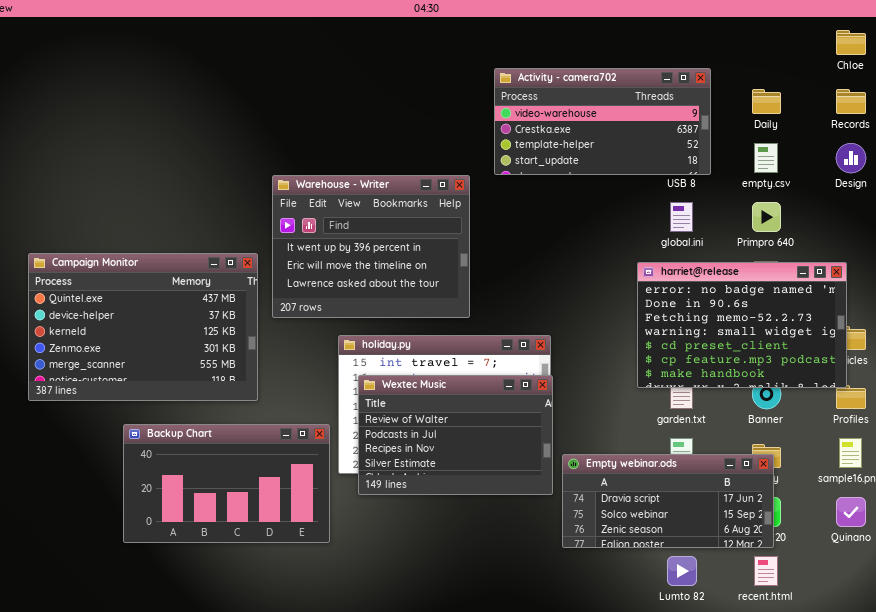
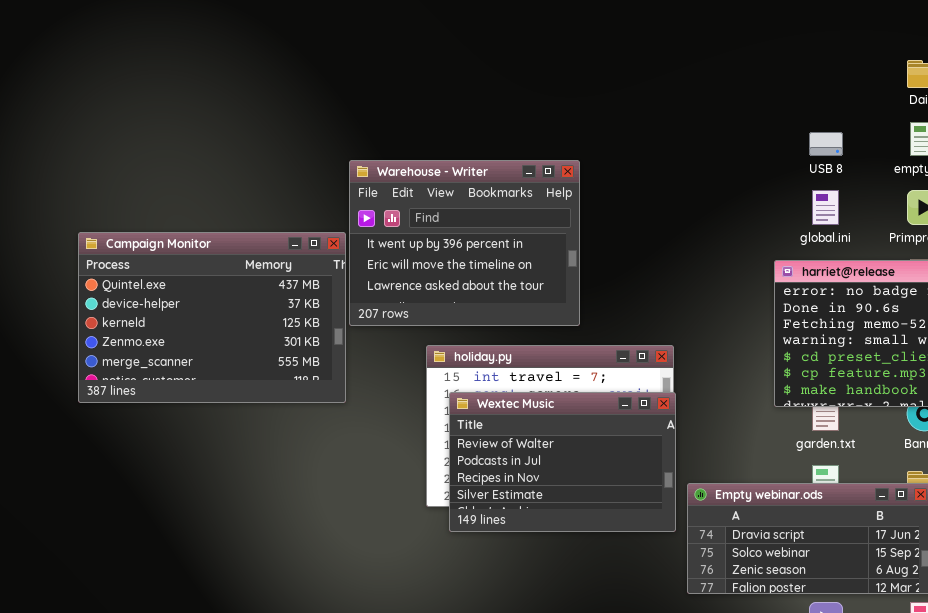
Activity - camera702: [494,68,711,175] -> none, closed
Campaign Monitor: [28,253,258,401] -> [78,232,346,403], moved
Backup Chart: [123,424,330,543] -> none, closed

